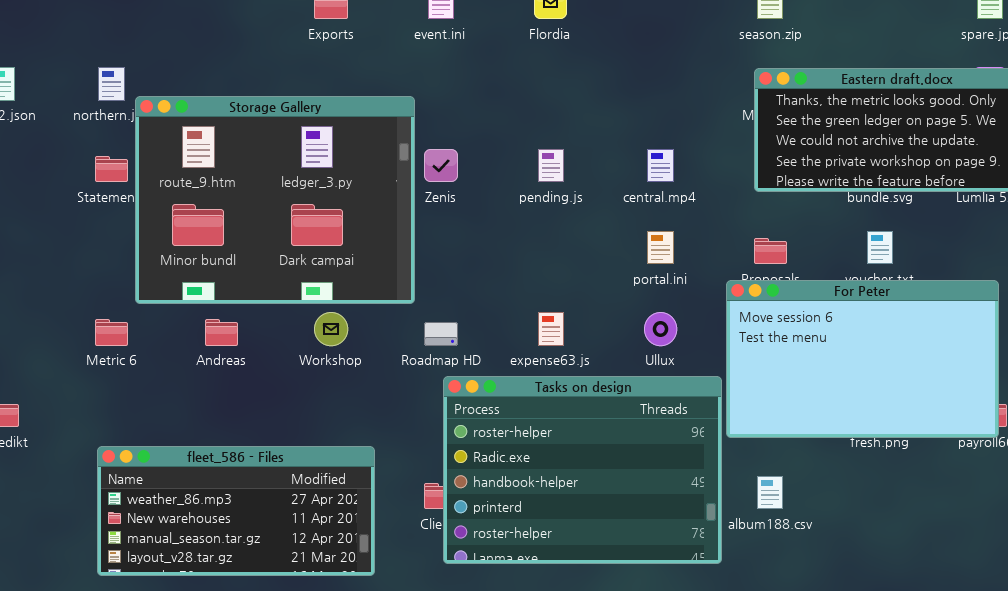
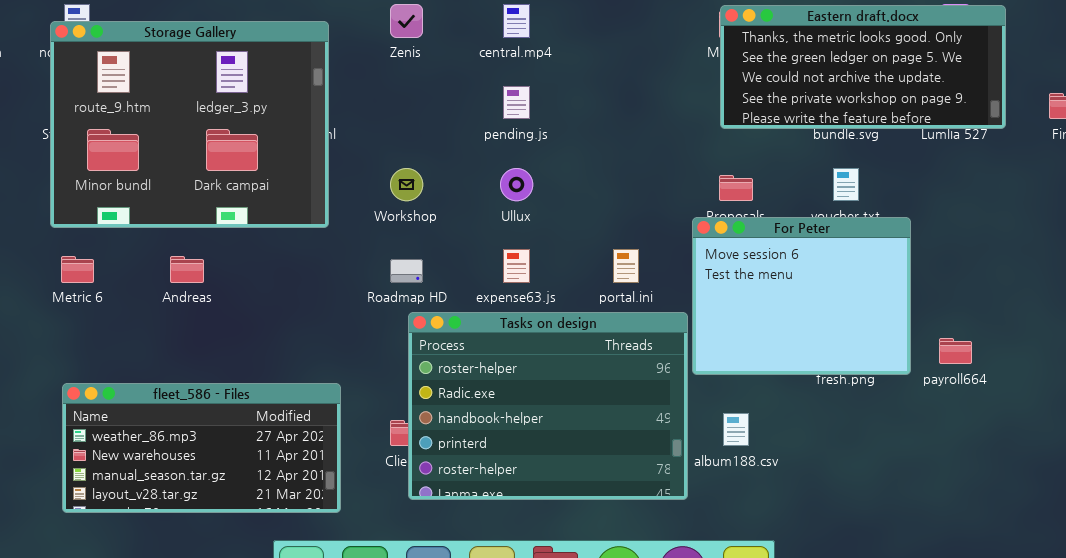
Storage Gallery: [135,96,415,304] -> [50,21,329,228], moved
Zenis: [424,149,458,182] -> [390,4,423,38], moved
central.mp4: [647,149,674,182] -> [503,4,530,38], moved
portal.ini: [647,231,674,264] -> [613,249,639,283], moved
For Peter: [726,280,999,438] -> [692,217,911,375], resized
Workshop: [314,312,348,346] -> [390,168,423,201], moved
Ullux: [644,312,677,346] -> [500,168,533,201], moved

